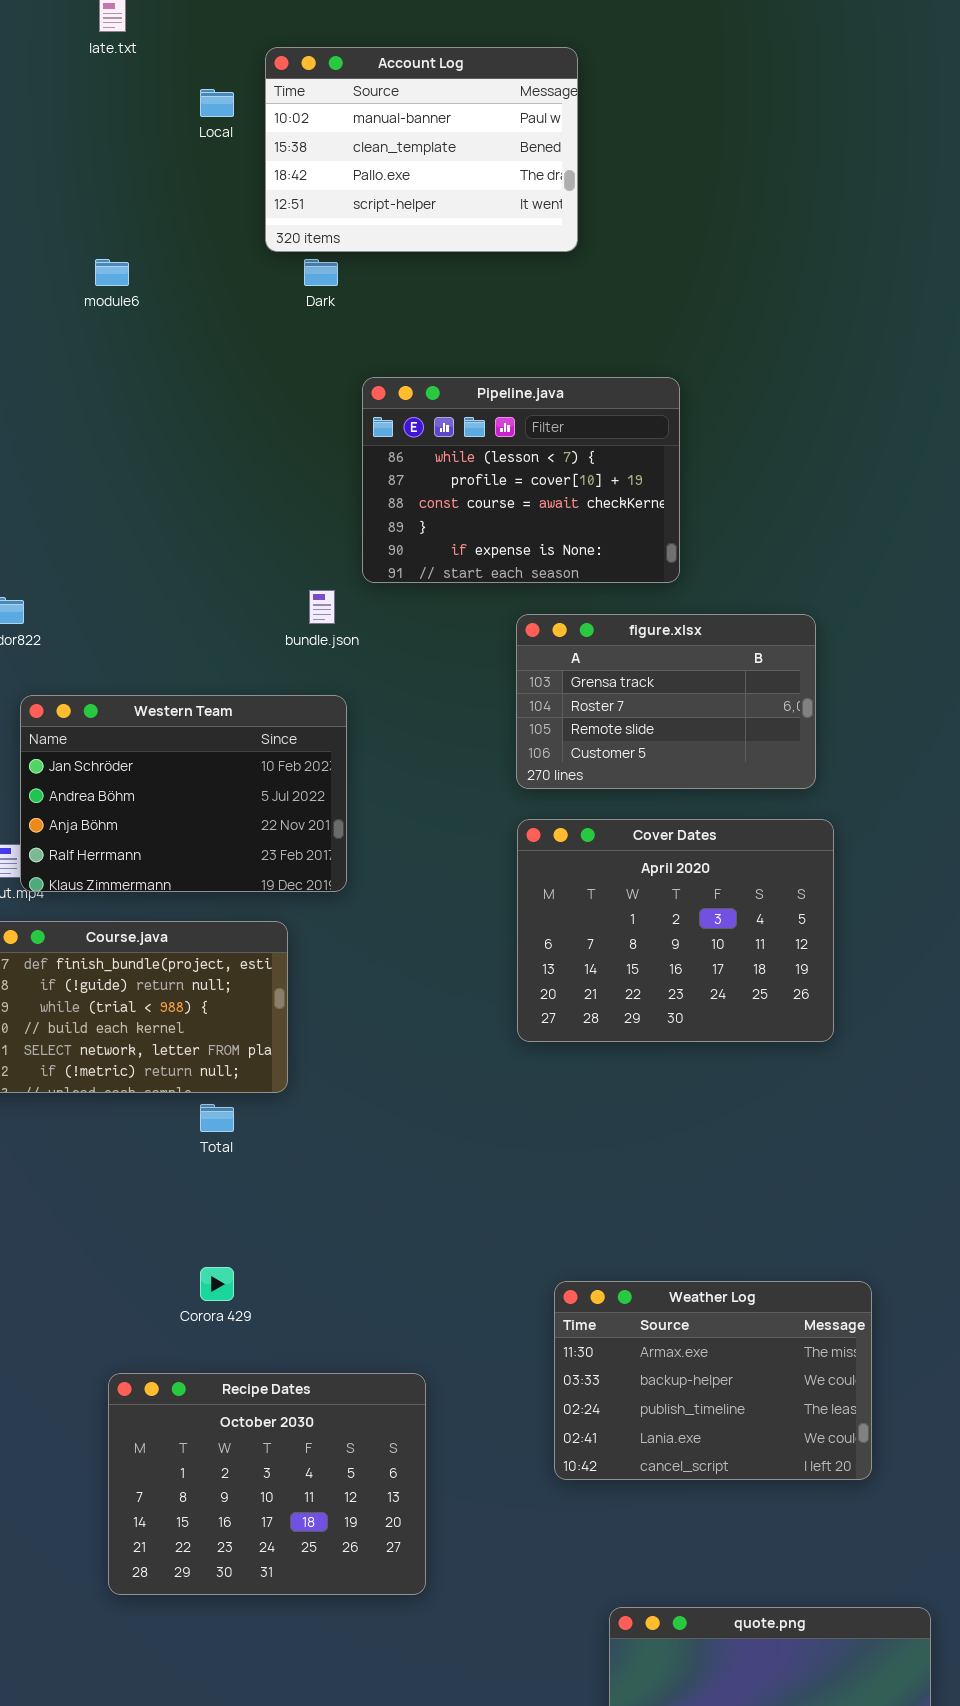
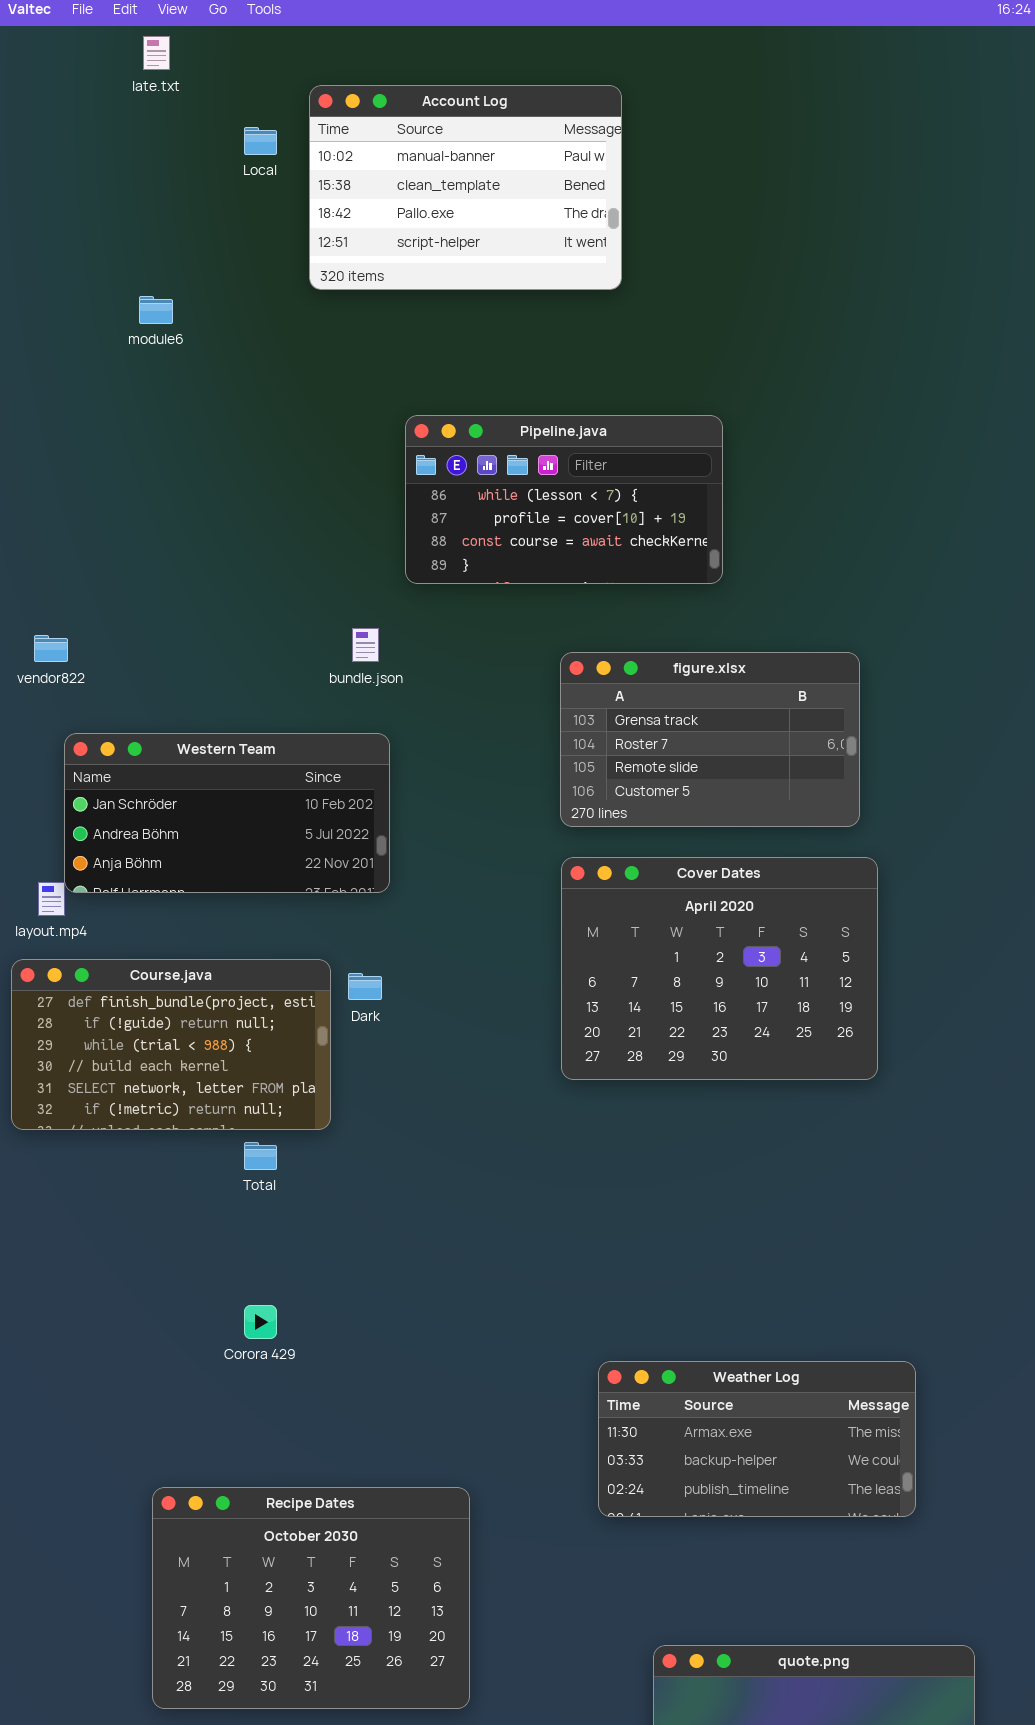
Dark: [304,259,338,286] -> [348,973,382,1000], moved
Pipeline.java: [362,377,680,583] -> [405,415,723,584], resized
Western Team: [20,695,347,892] -> [64,733,390,893], resized
Weather Log: [554,1281,872,1480] -> [598,1361,916,1517], resized
Recipe Dates: [108,1373,426,1595] -> [152,1487,470,1709], moved

